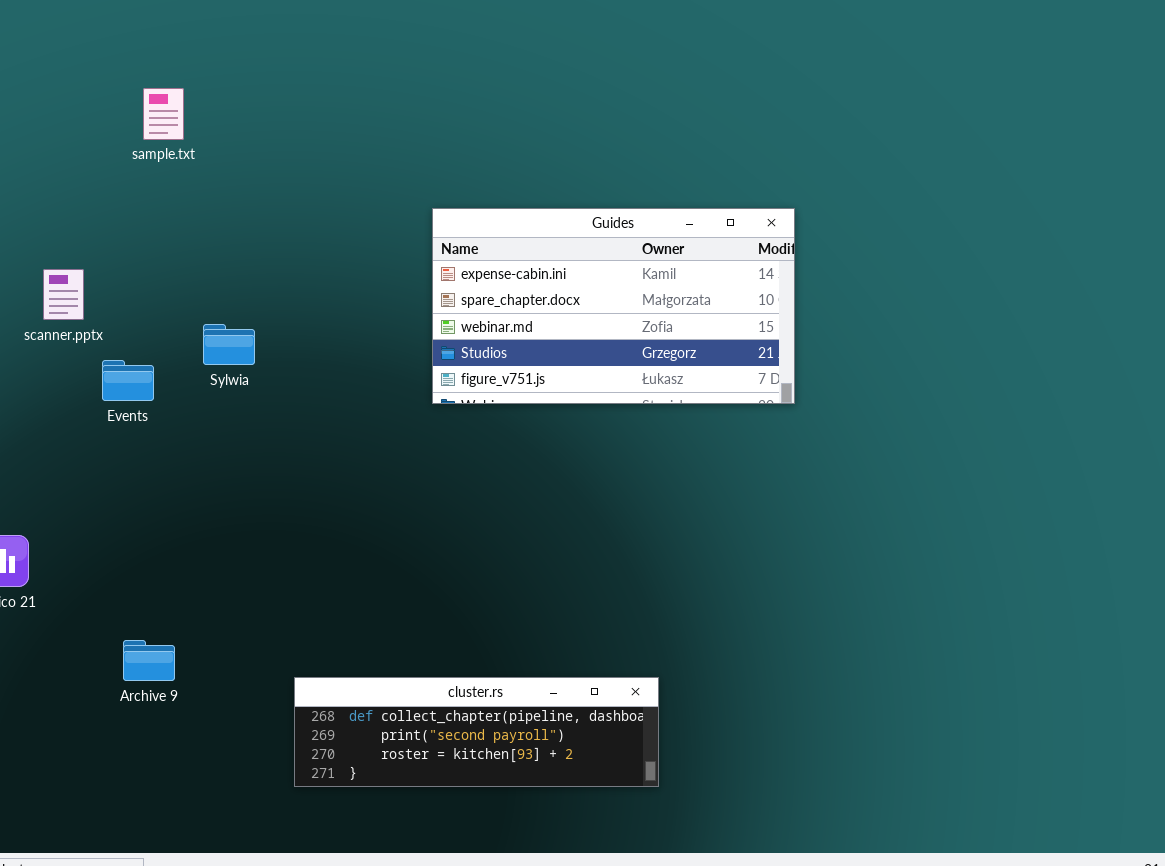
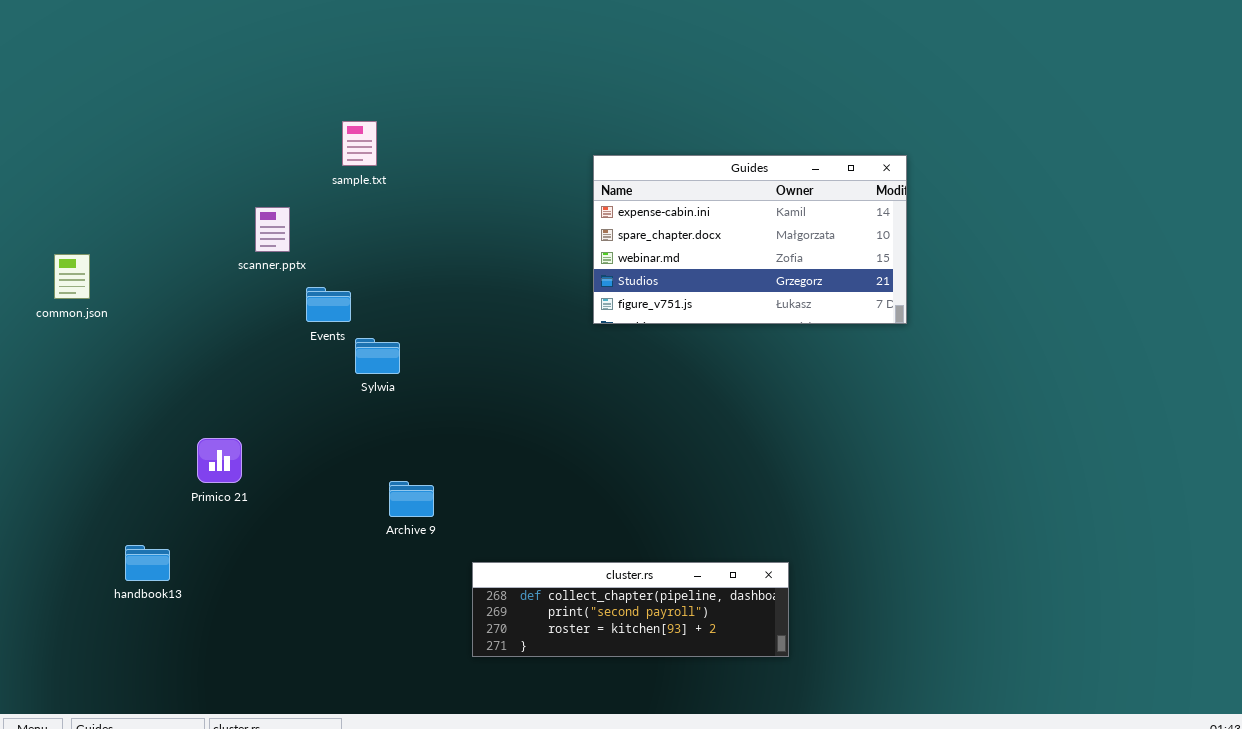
sample.txt: [143,88,184,140] -> [342,121,377,166], moved
Sylwia: [203,324,255,365] -> [355,338,400,374], moved
Archive 9: [123,640,175,681] -> [389,481,434,517], moved

